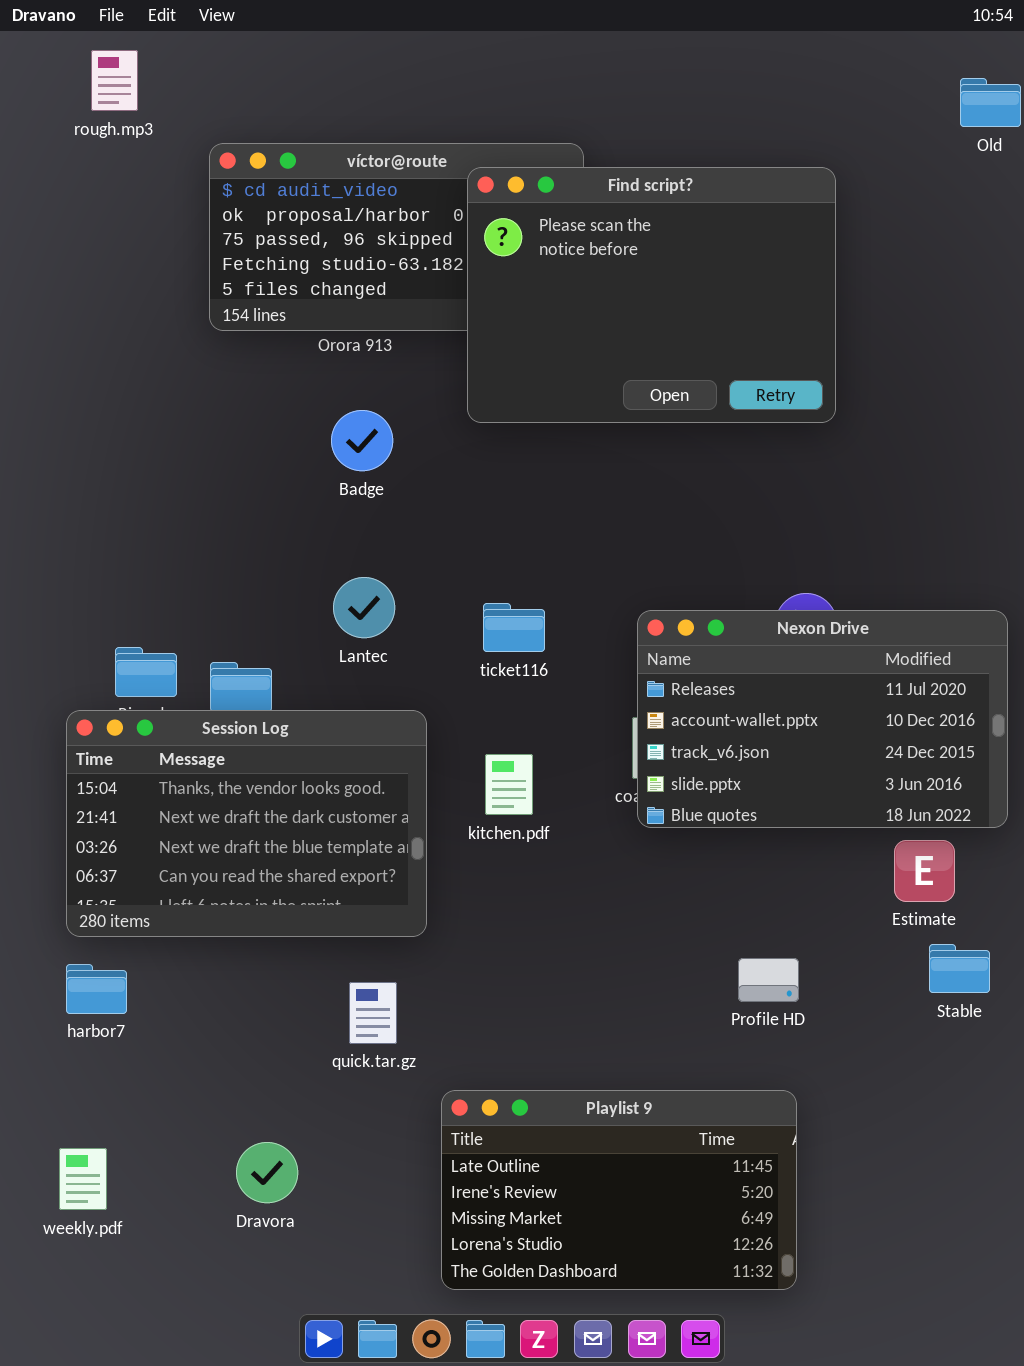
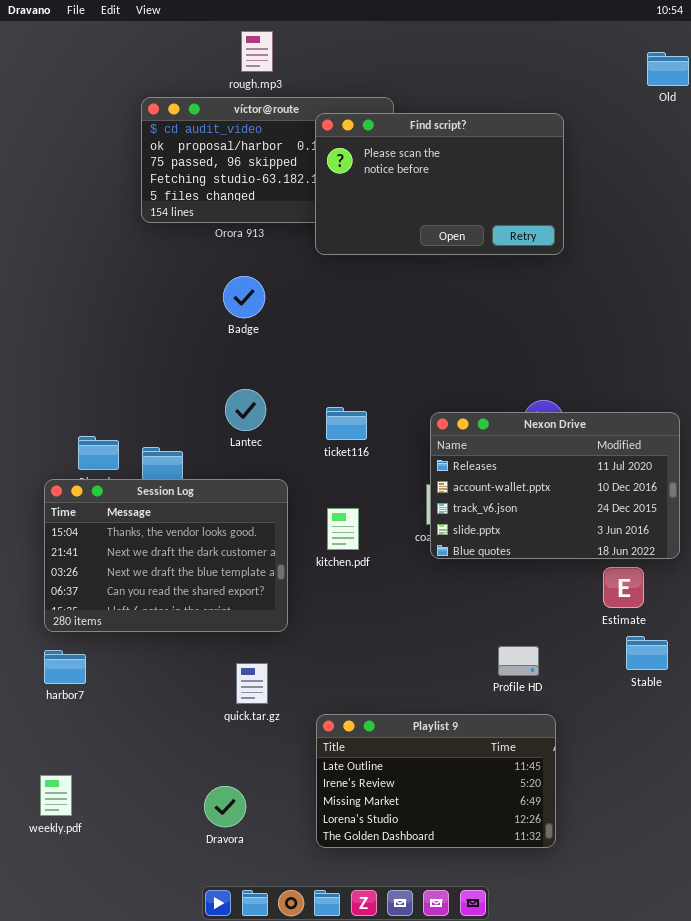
rough.mp3: [91,50,138,111] -> [241,31,273,72], moved
Find script?: [467,167,836,423] -> [315,113,564,255], resized
Playlist 9: [441,1090,797,1290] -> [316,714,556,848], moved
Dravora: [236,1142,298,1203] -> [204,786,246,827], moved

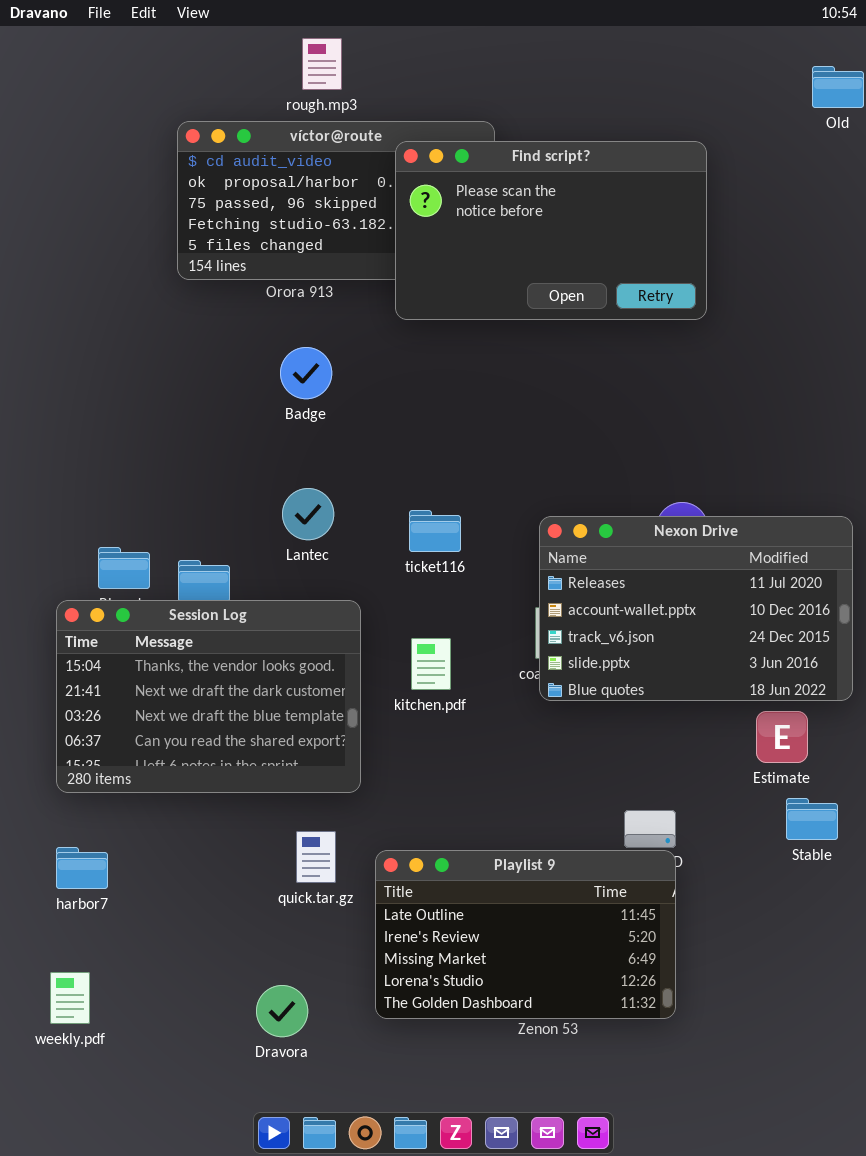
harbor7: [44,650,86,684] -> [56,847,108,889], moved
Playlist 9: [316,714,556,848] -> [375,850,676,1019], moved

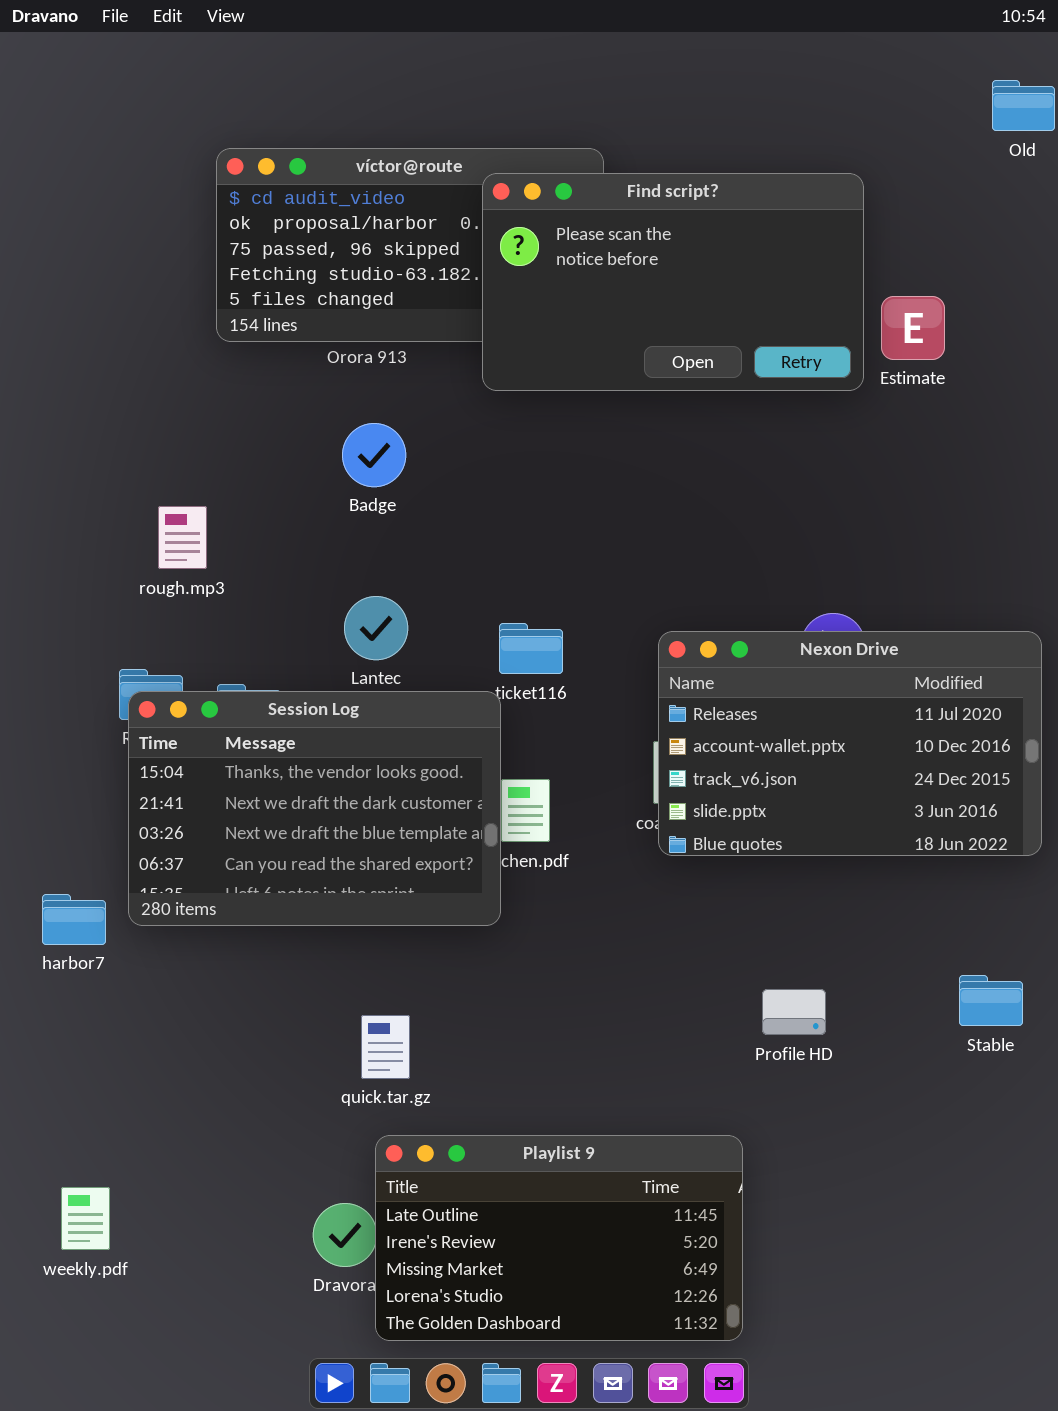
rough.mp3: [302,38,342,90] -> [158,506,207,569], moved
Session Log: [56,600,361,793] -> [128,691,501,926], moved
Estimate: [756,711,808,763] -> [881,296,945,360], moved
harbor7: [56,847,108,889] -> [42,894,106,945], moved
Playlist 9: [375,850,676,1019] -> [375,1135,743,1341], moved

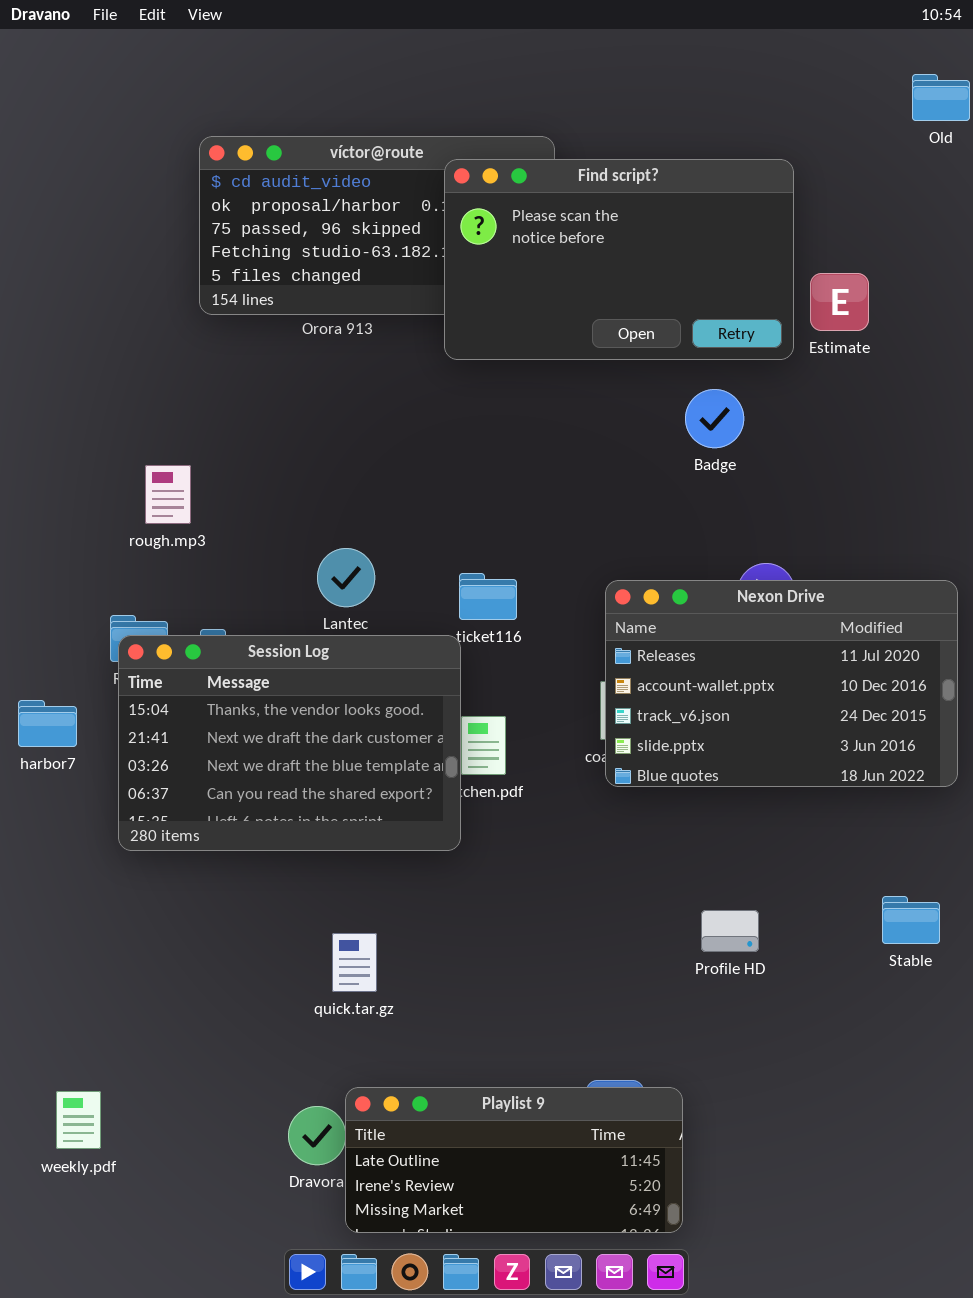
Badge: [342,423,406,487] -> [685,389,744,448], moved
harbor7: [42,894,106,945] -> [18,700,77,747], moved
Playlist 9: [375,1135,743,1341] -> [345,1087,683,1233], resized

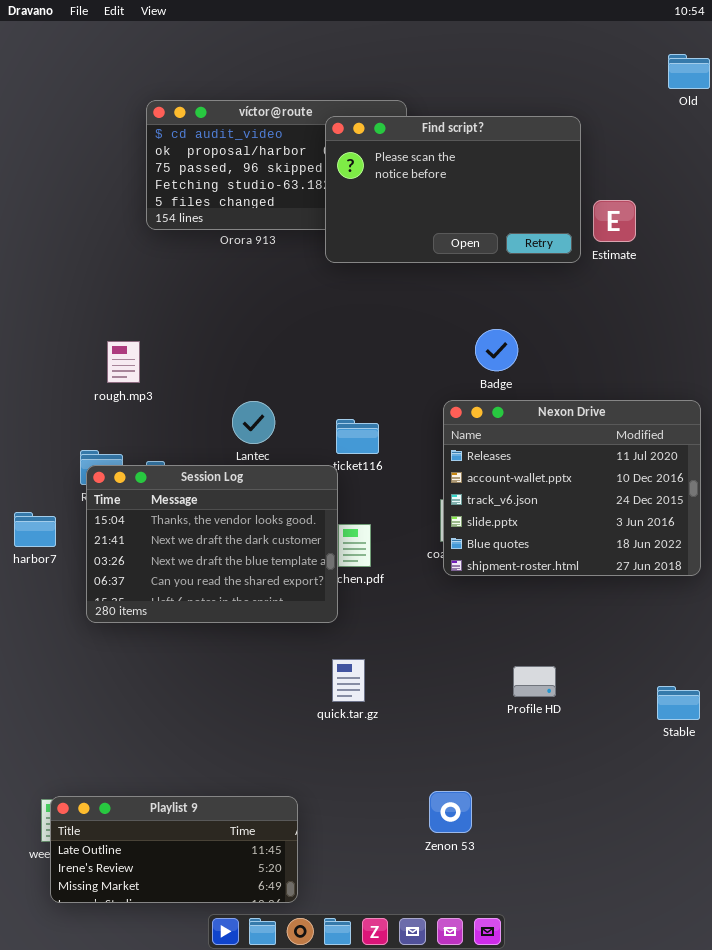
Badge: [685,389,744,448] -> [475,329,518,371], moved
Nexon Drive: [605,580,958,787] -> [443,400,701,576], resized
Stable: [882,896,940,944] -> [657,686,700,720], moved
quick.tar.gz: [332,933,377,992] -> [332,659,365,702], moved
Playlist 9: [345,1087,683,1233] -> [50,796,298,903], moved

